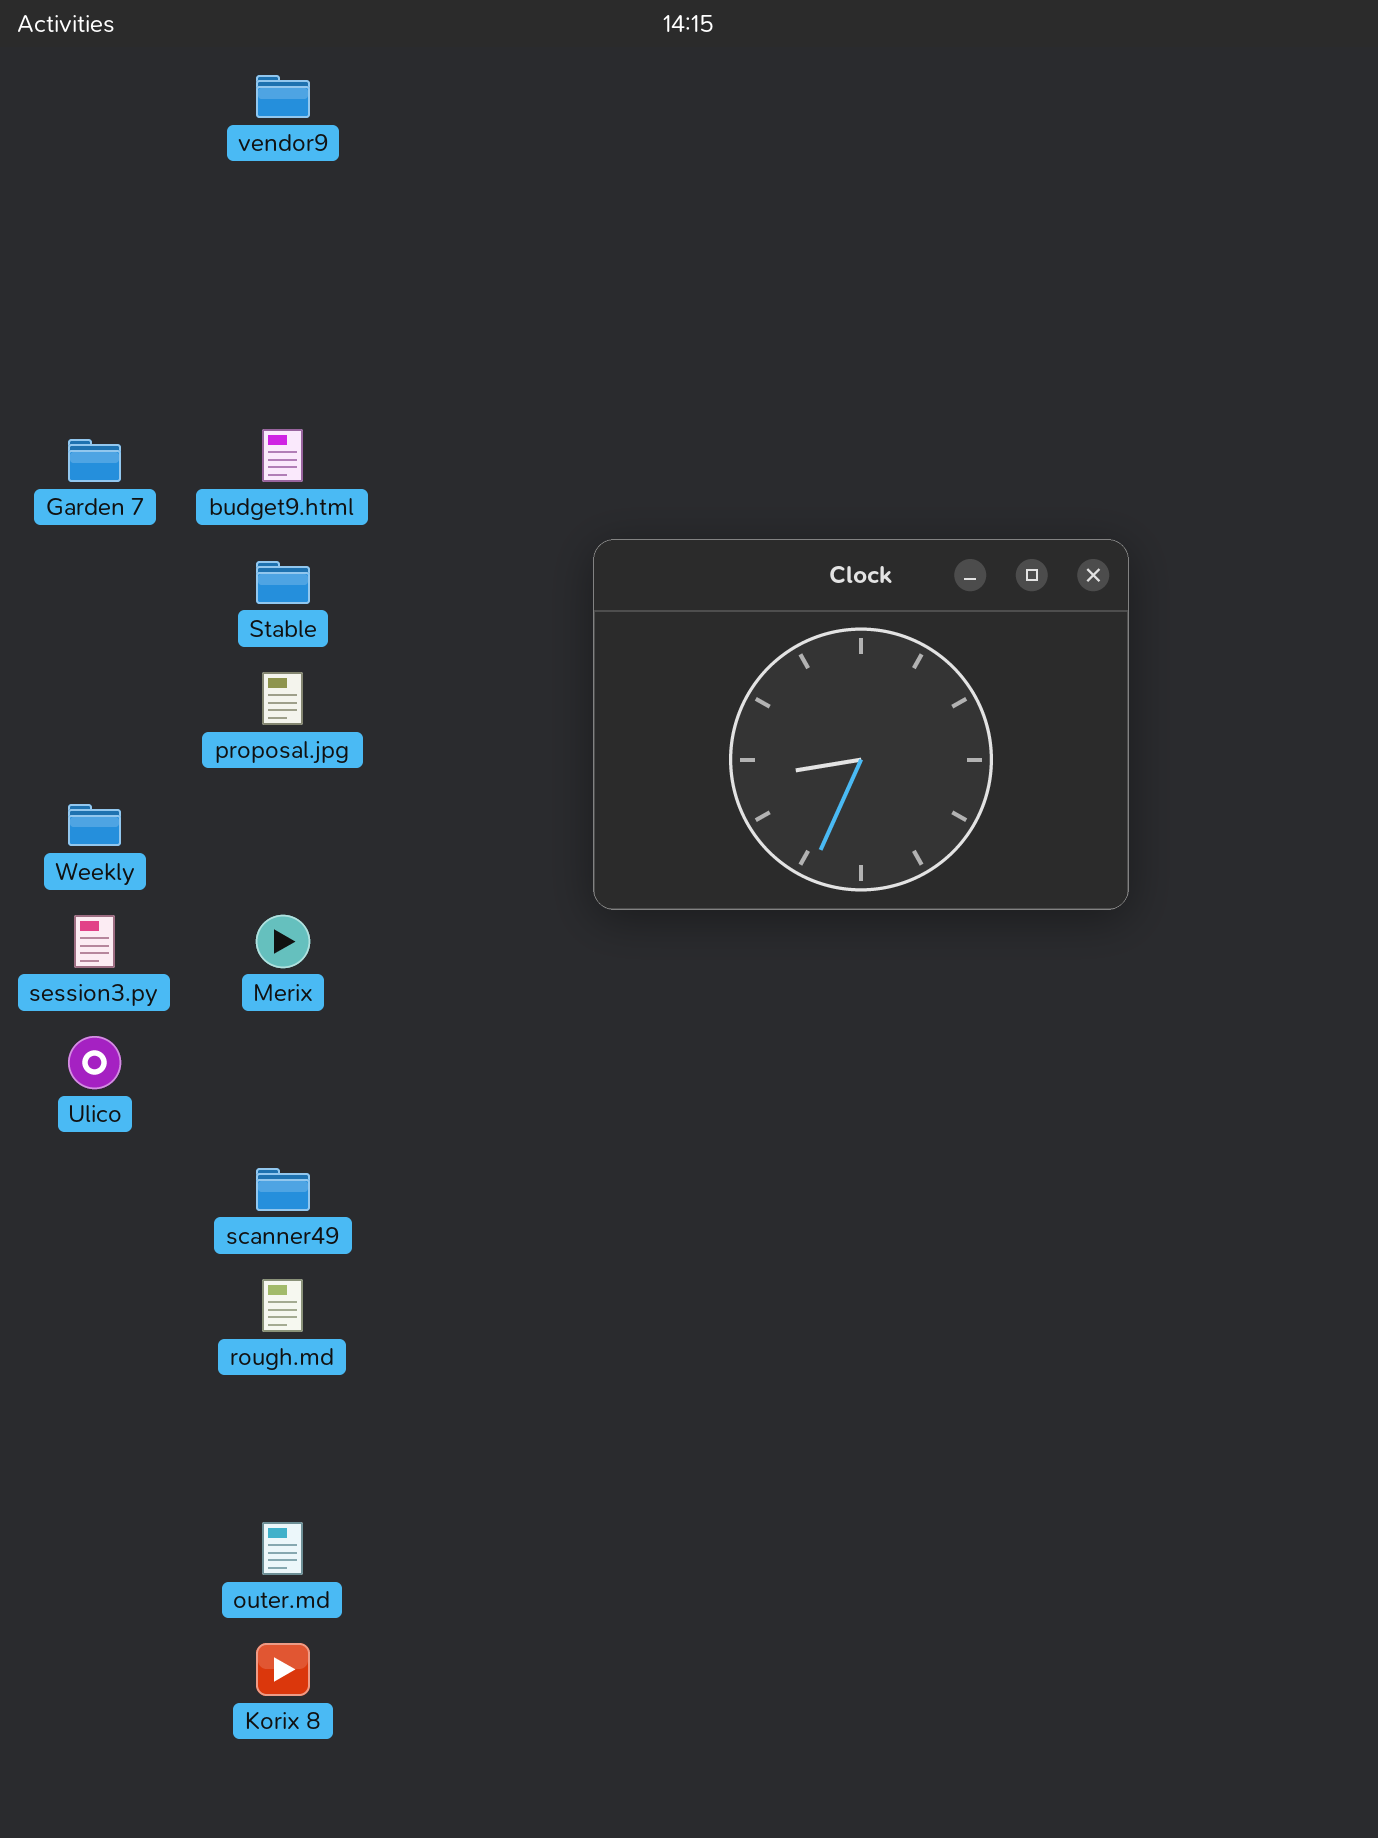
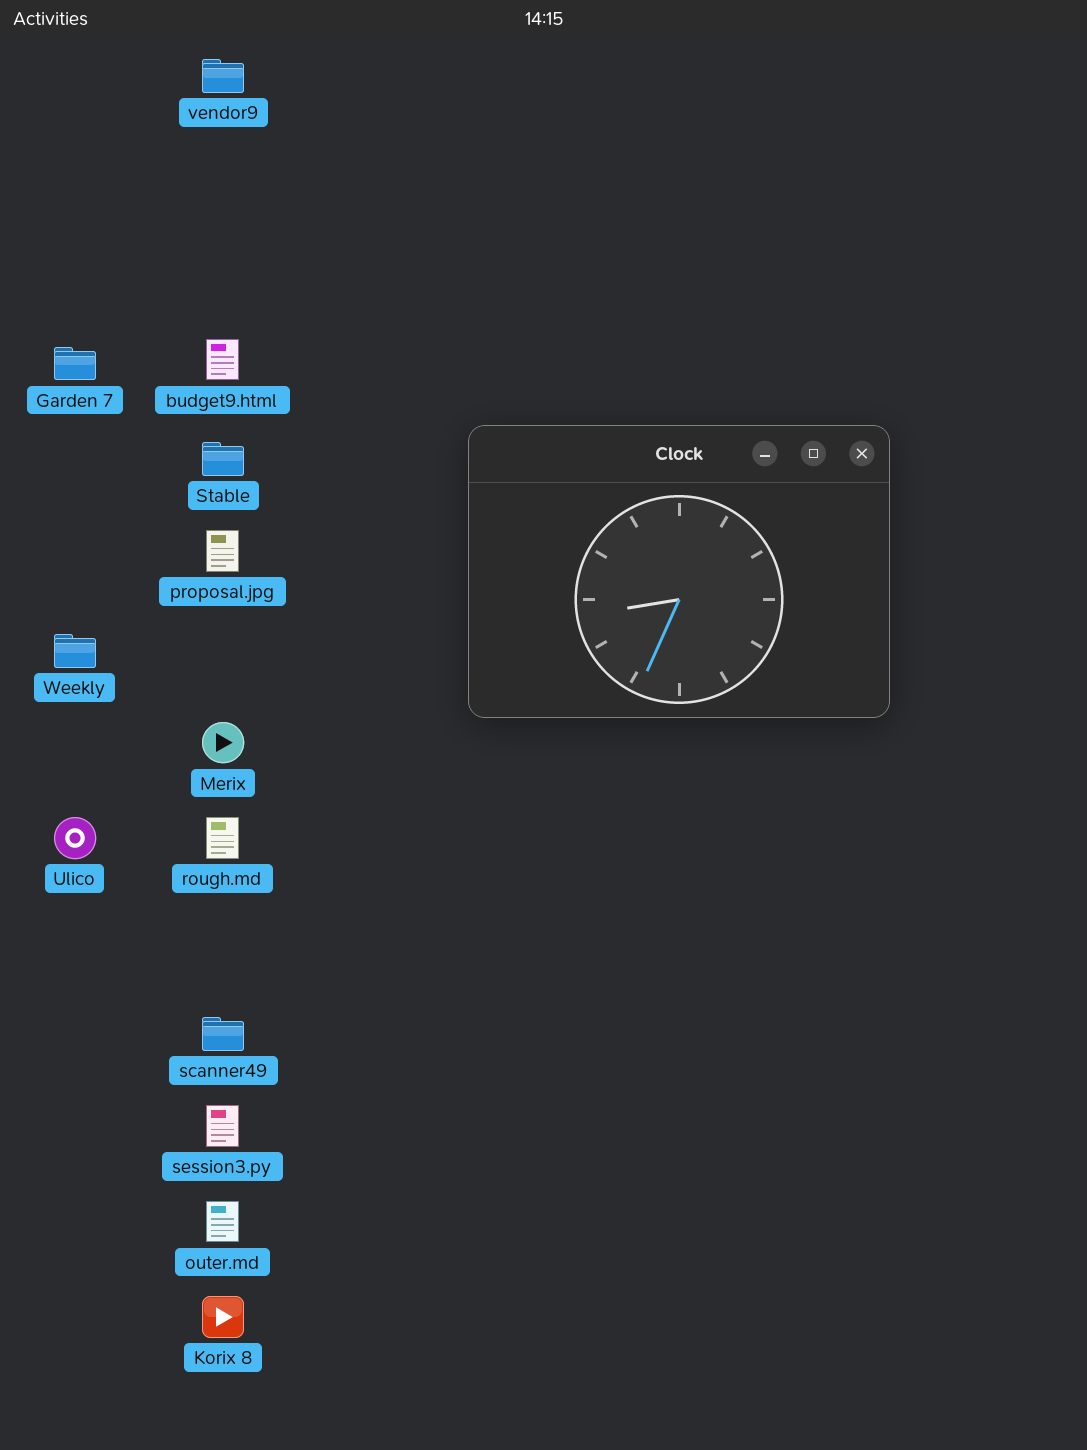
session3.py: [74,915,115,968] -> [206,1105,239,1147], moved
scanner49: [256,1168,310,1211] -> [202,1017,244,1051], moved
rough.md: [262,1279,303,1332] -> [206,817,239,859], moved

